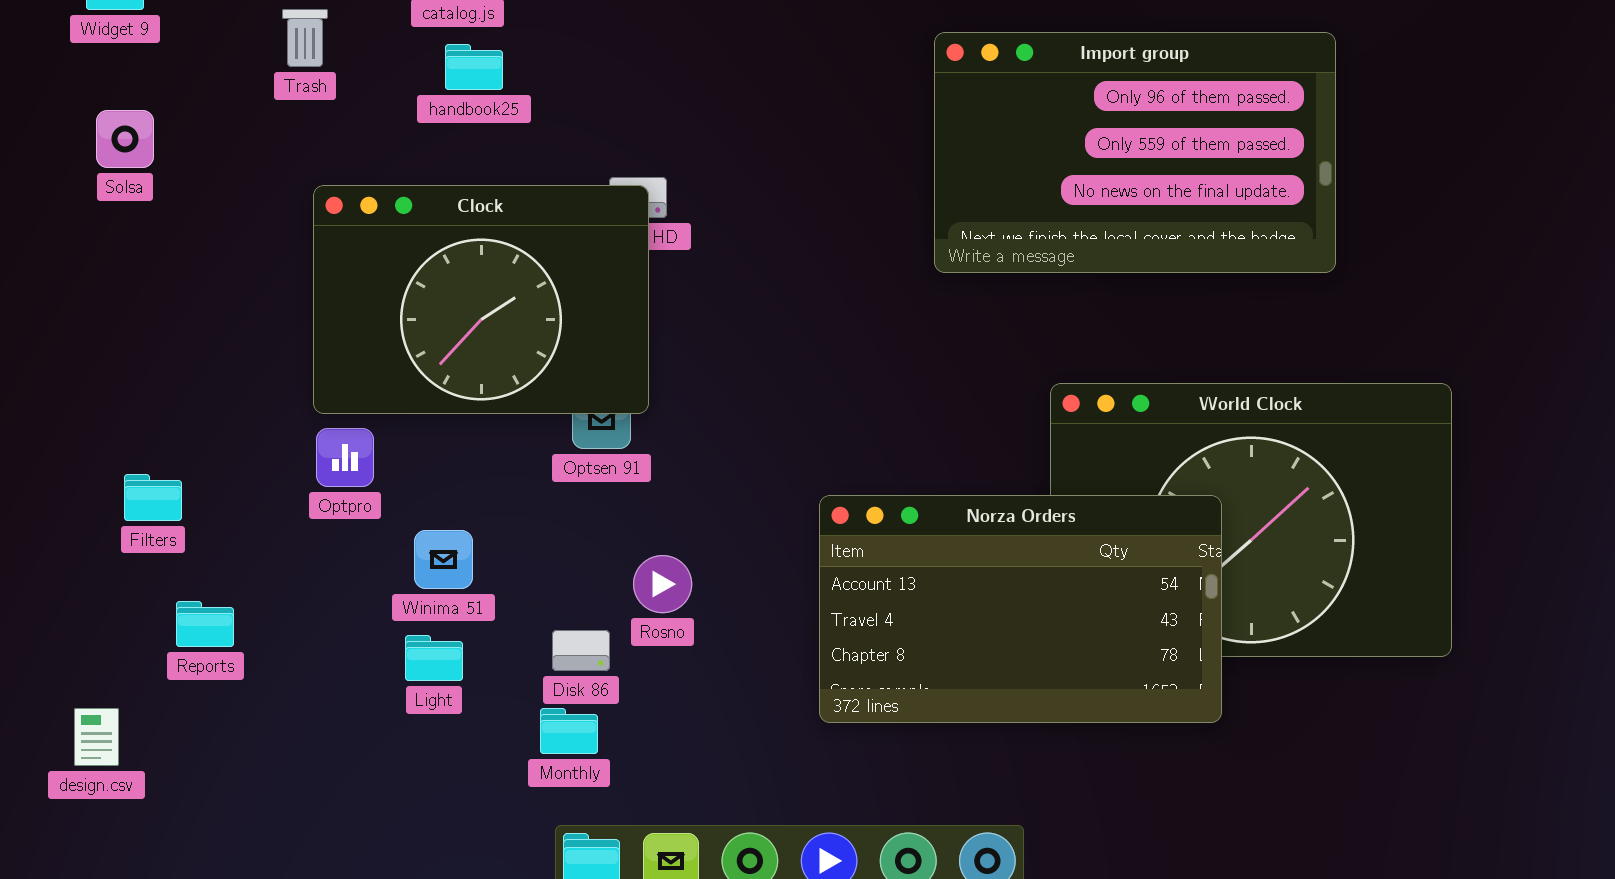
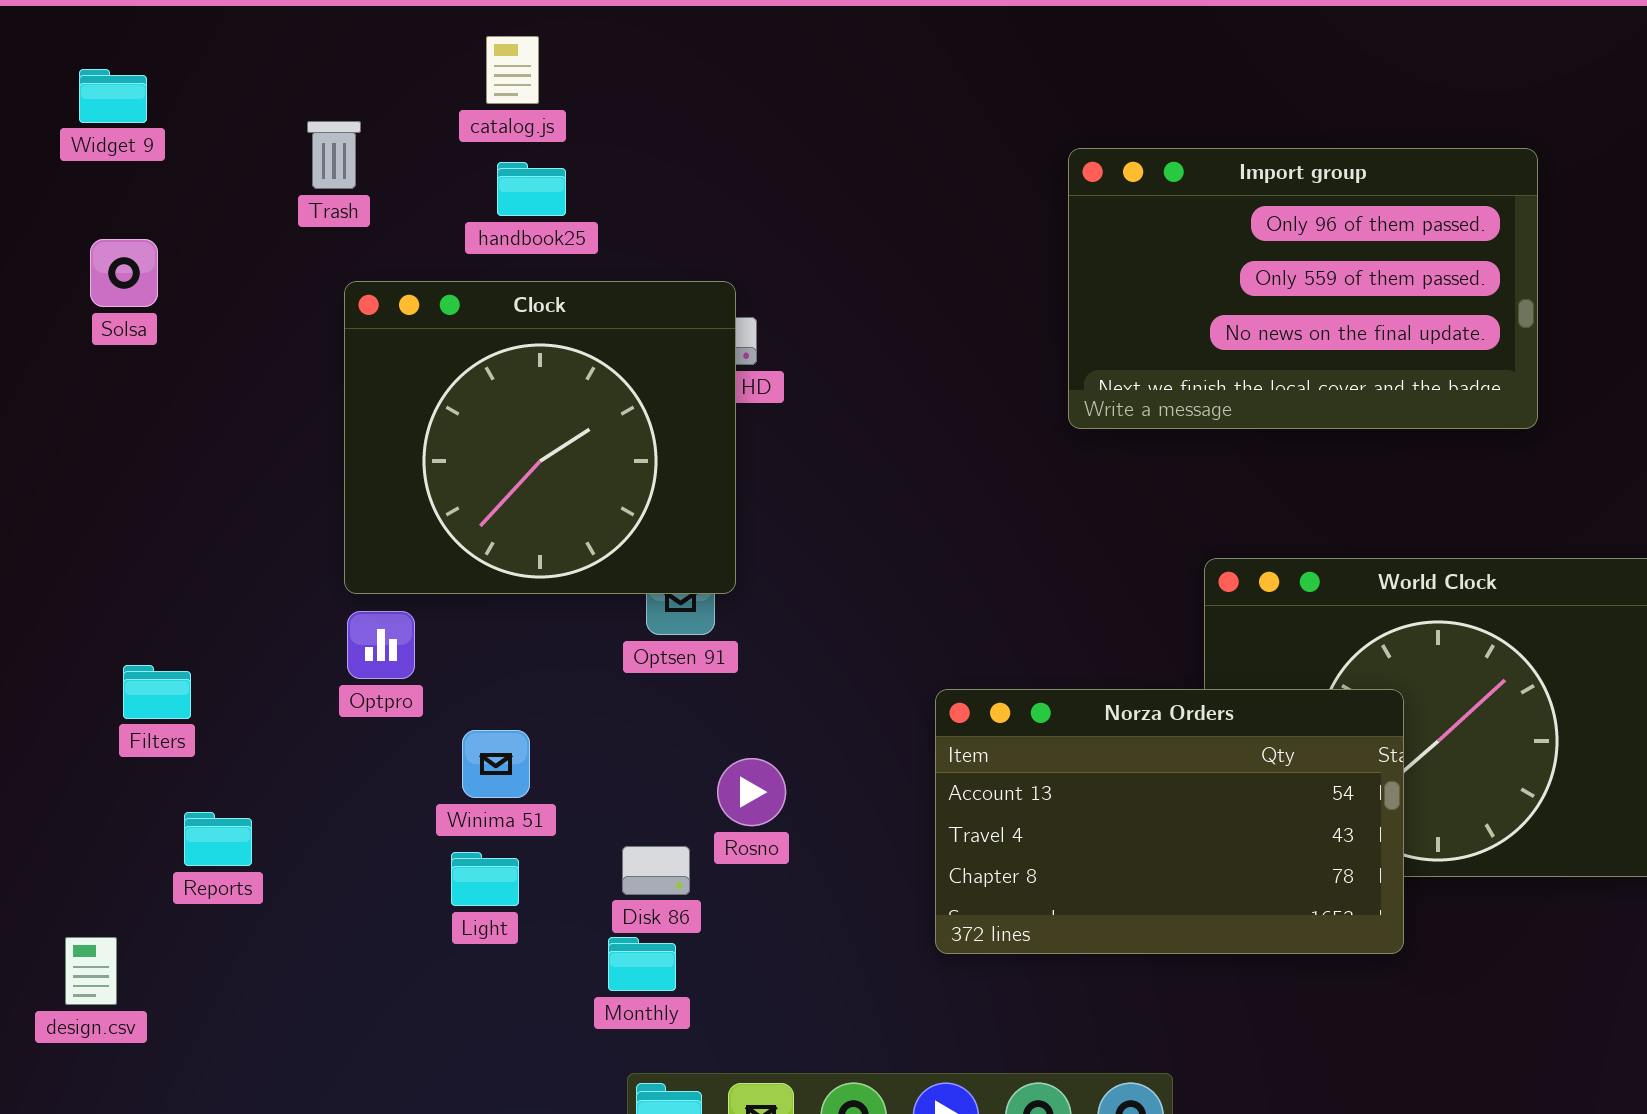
Clock: [313,185,649,414] -> [344,281,736,594], resized

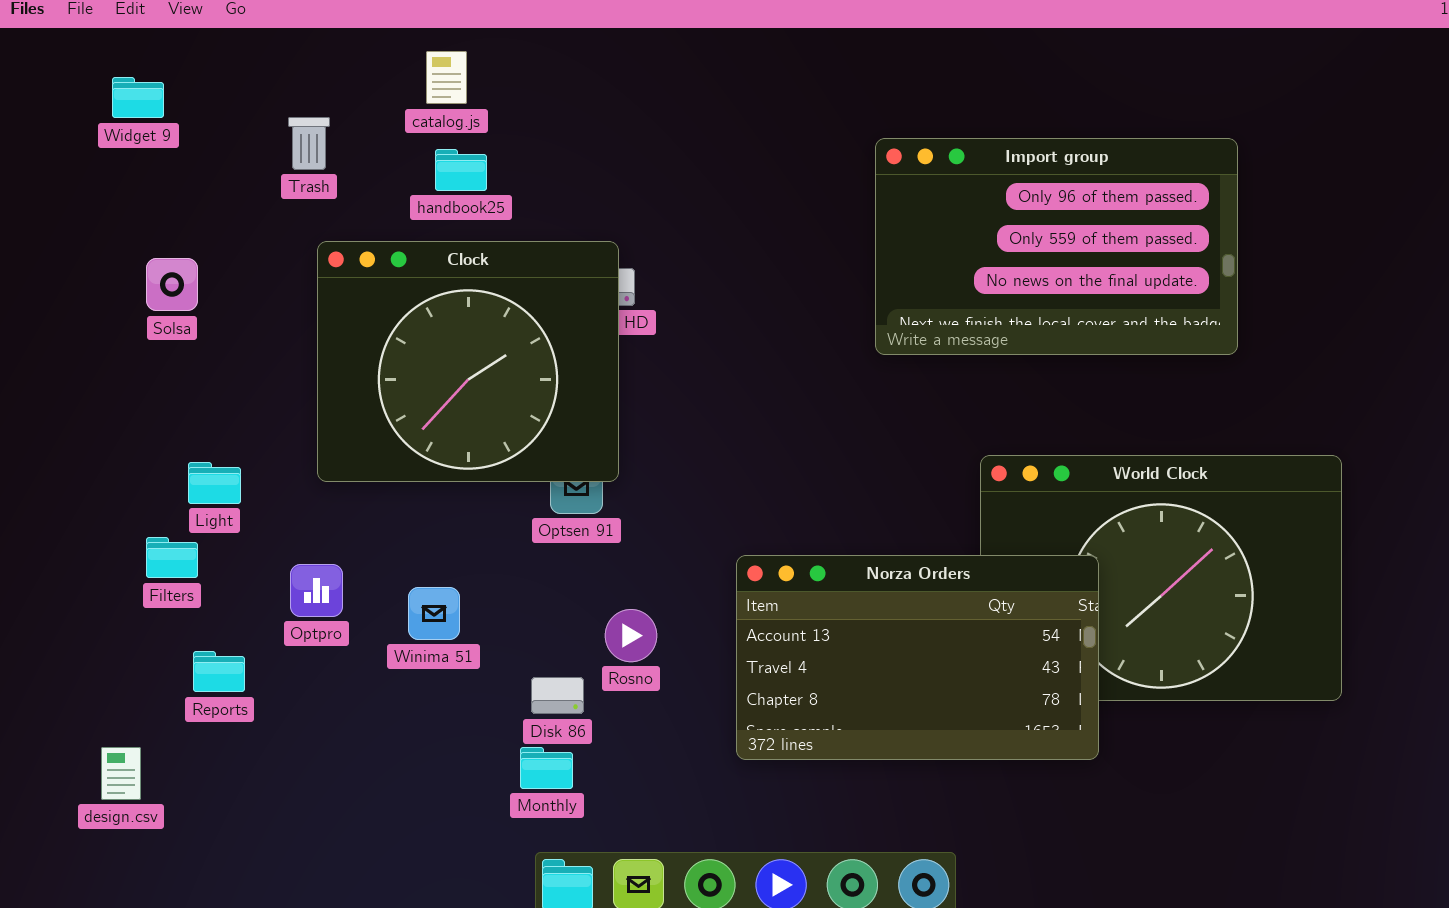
Solsa: [90,239,158,307] -> [146,258,198,311], moved
Optpro: [347,611,415,679] -> [290,564,343,617], moved
Norza Orders: [935,689,1404,954] -> [736,555,1099,760], moved
Light: [451,852,519,906] -> [188,462,241,504], moved

